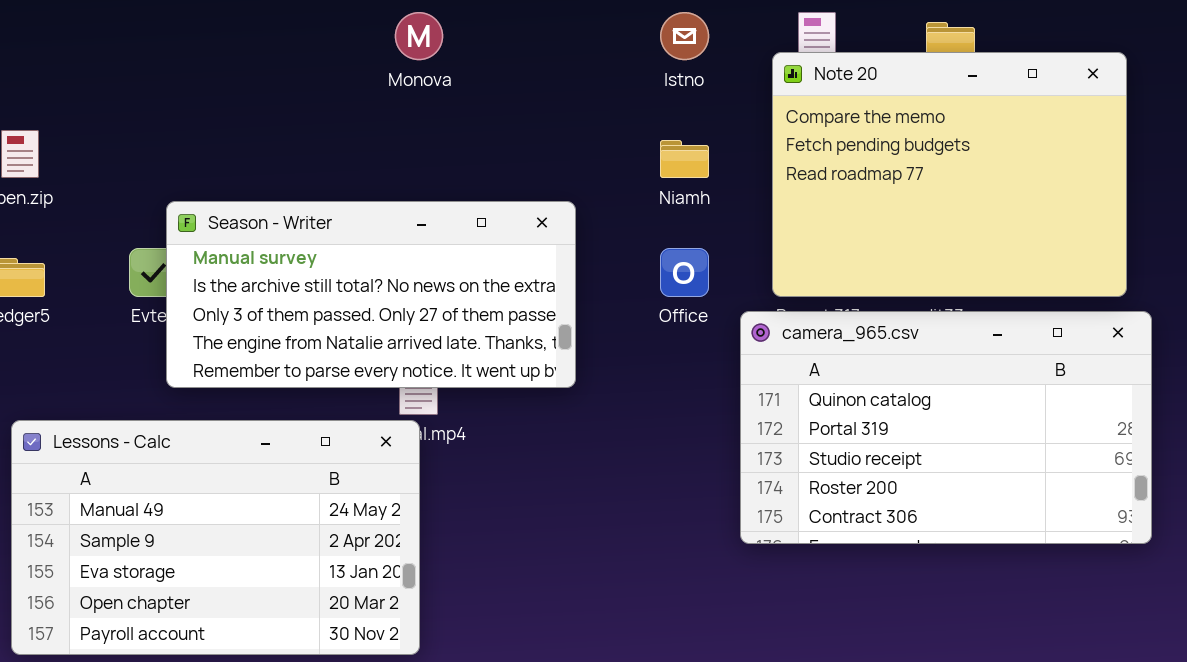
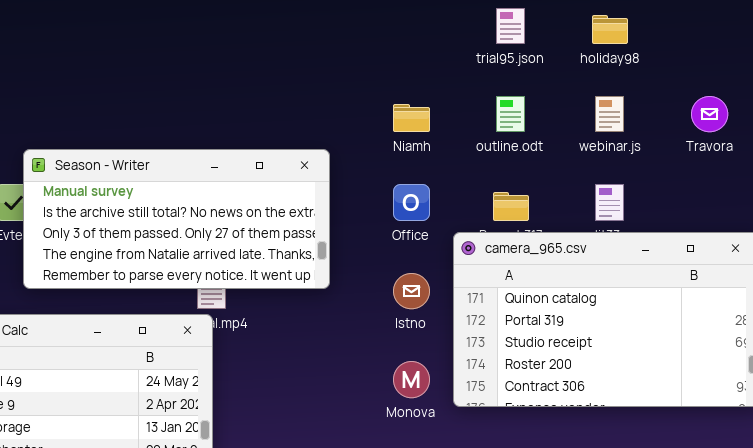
Monova: [395,12,443,60] -> [393,361,430,398], moved
Istno: [660,12,709,60] -> [393,273,430,309], moved
Note 20: [772,52,1127,297] -> none, closed

